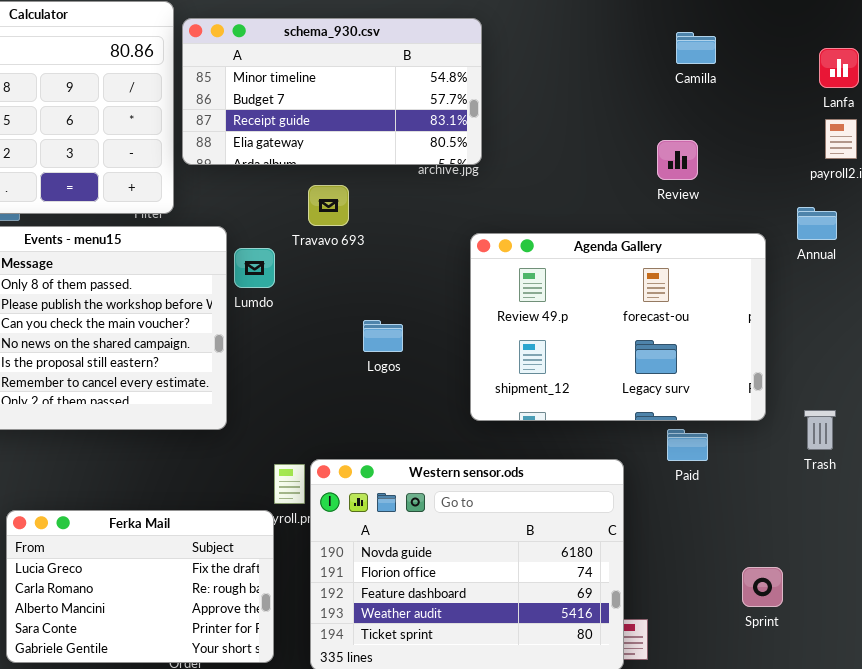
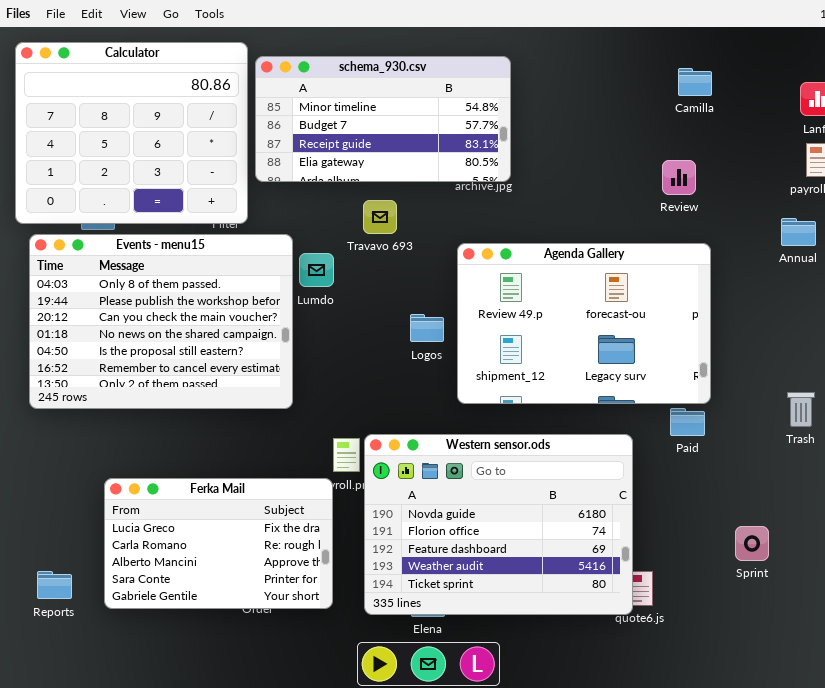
Agenda Gallery: [470,233,766,421] -> [457,243,711,404], moved

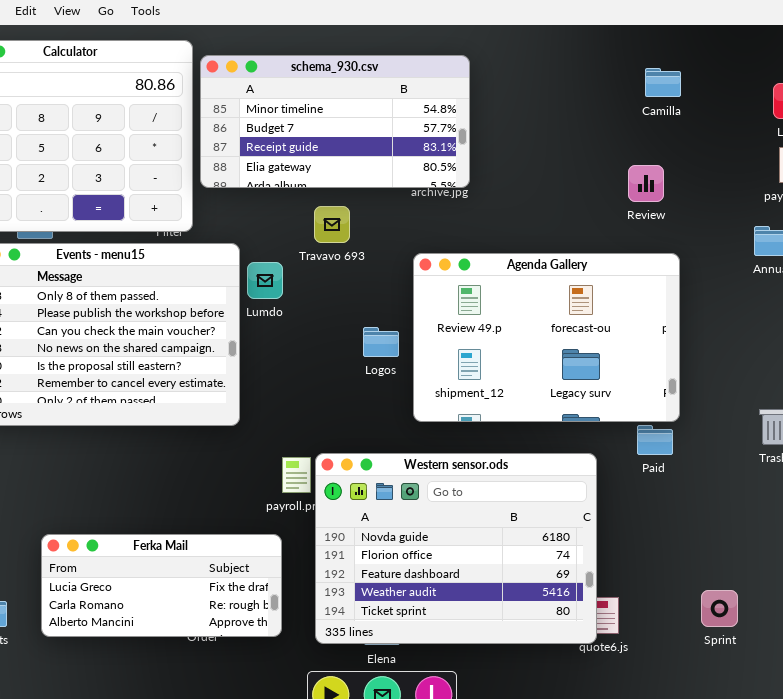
Ferka Mail: [104,478,333,609] -> [41,534,282,637], resized
Sprint: [735,526,769,561] -> [701,590,738,627], moved

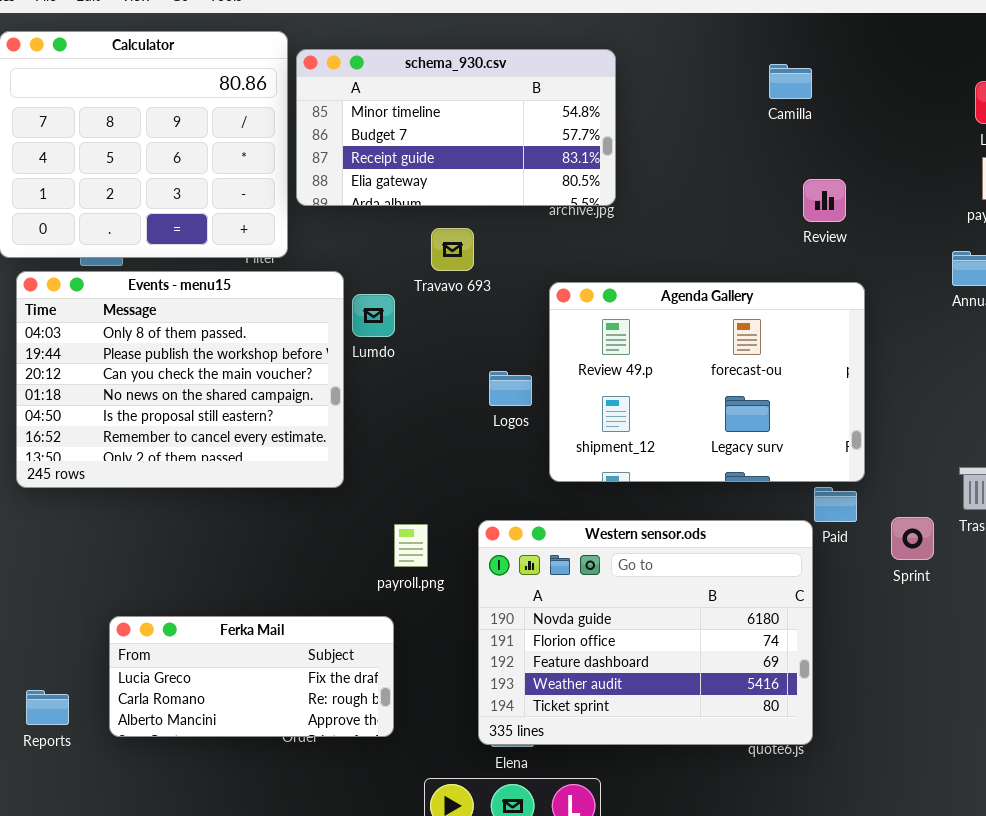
Camilla: [645,68,681,97] -> [769,64,812,99], moved
Western sensor.ods: [315,453,597,644] -> [478,520,813,745], moved
Sprint: [701,590,738,627] -> [891,517,934,560], moved

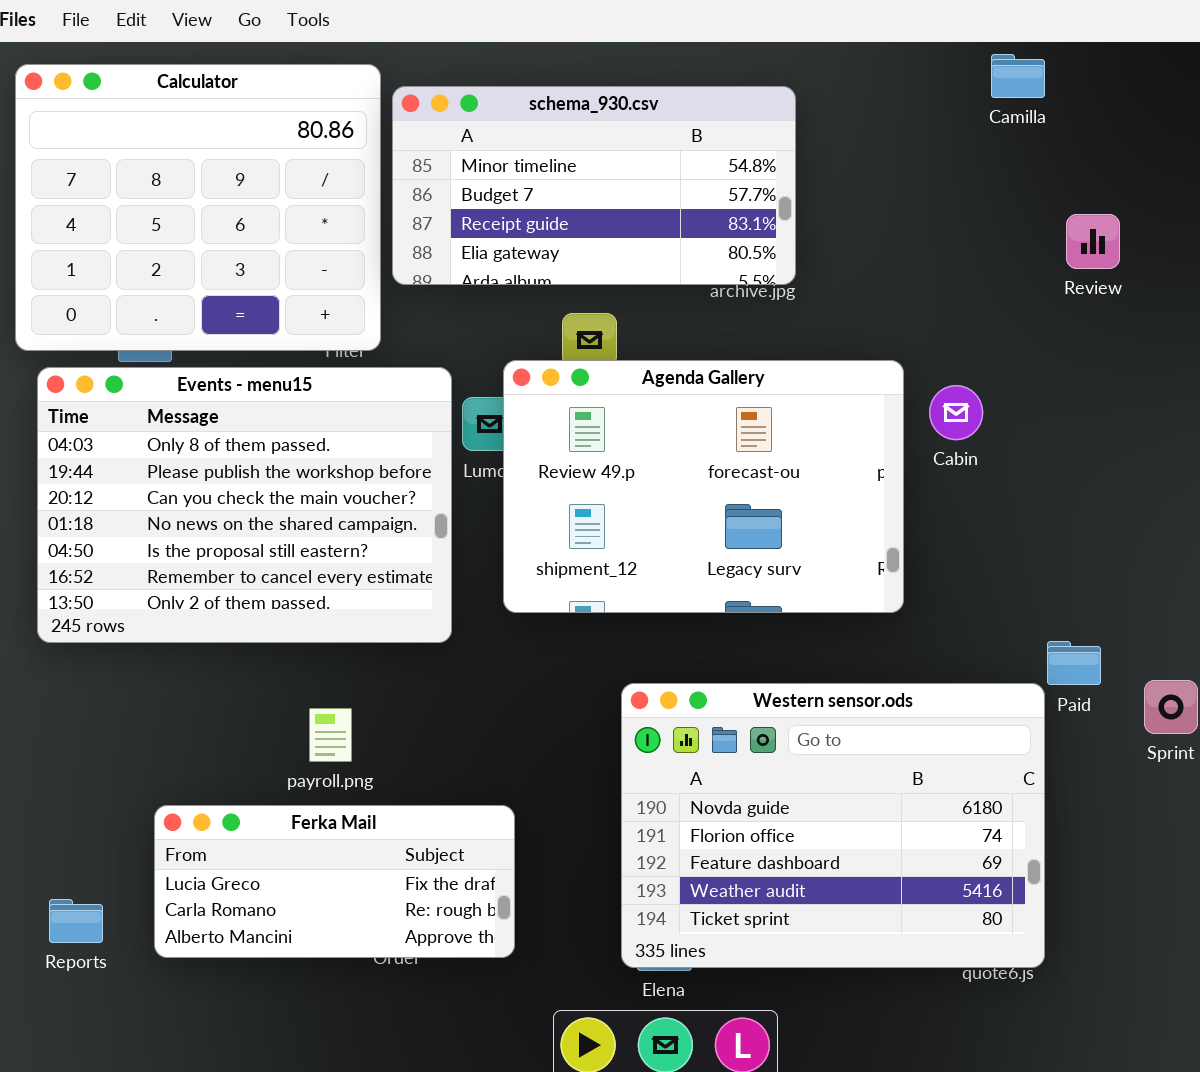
Camilla: [769,64,812,99] -> [991,54,1045,98], moved
Review: [803,179,846,222] -> [1066,214,1120,269], moved
Agenda Gallery: [549,282,865,482] -> [503,360,904,613], moved
payroll.png: [394,524,428,567] -> [309,708,352,762], moved

